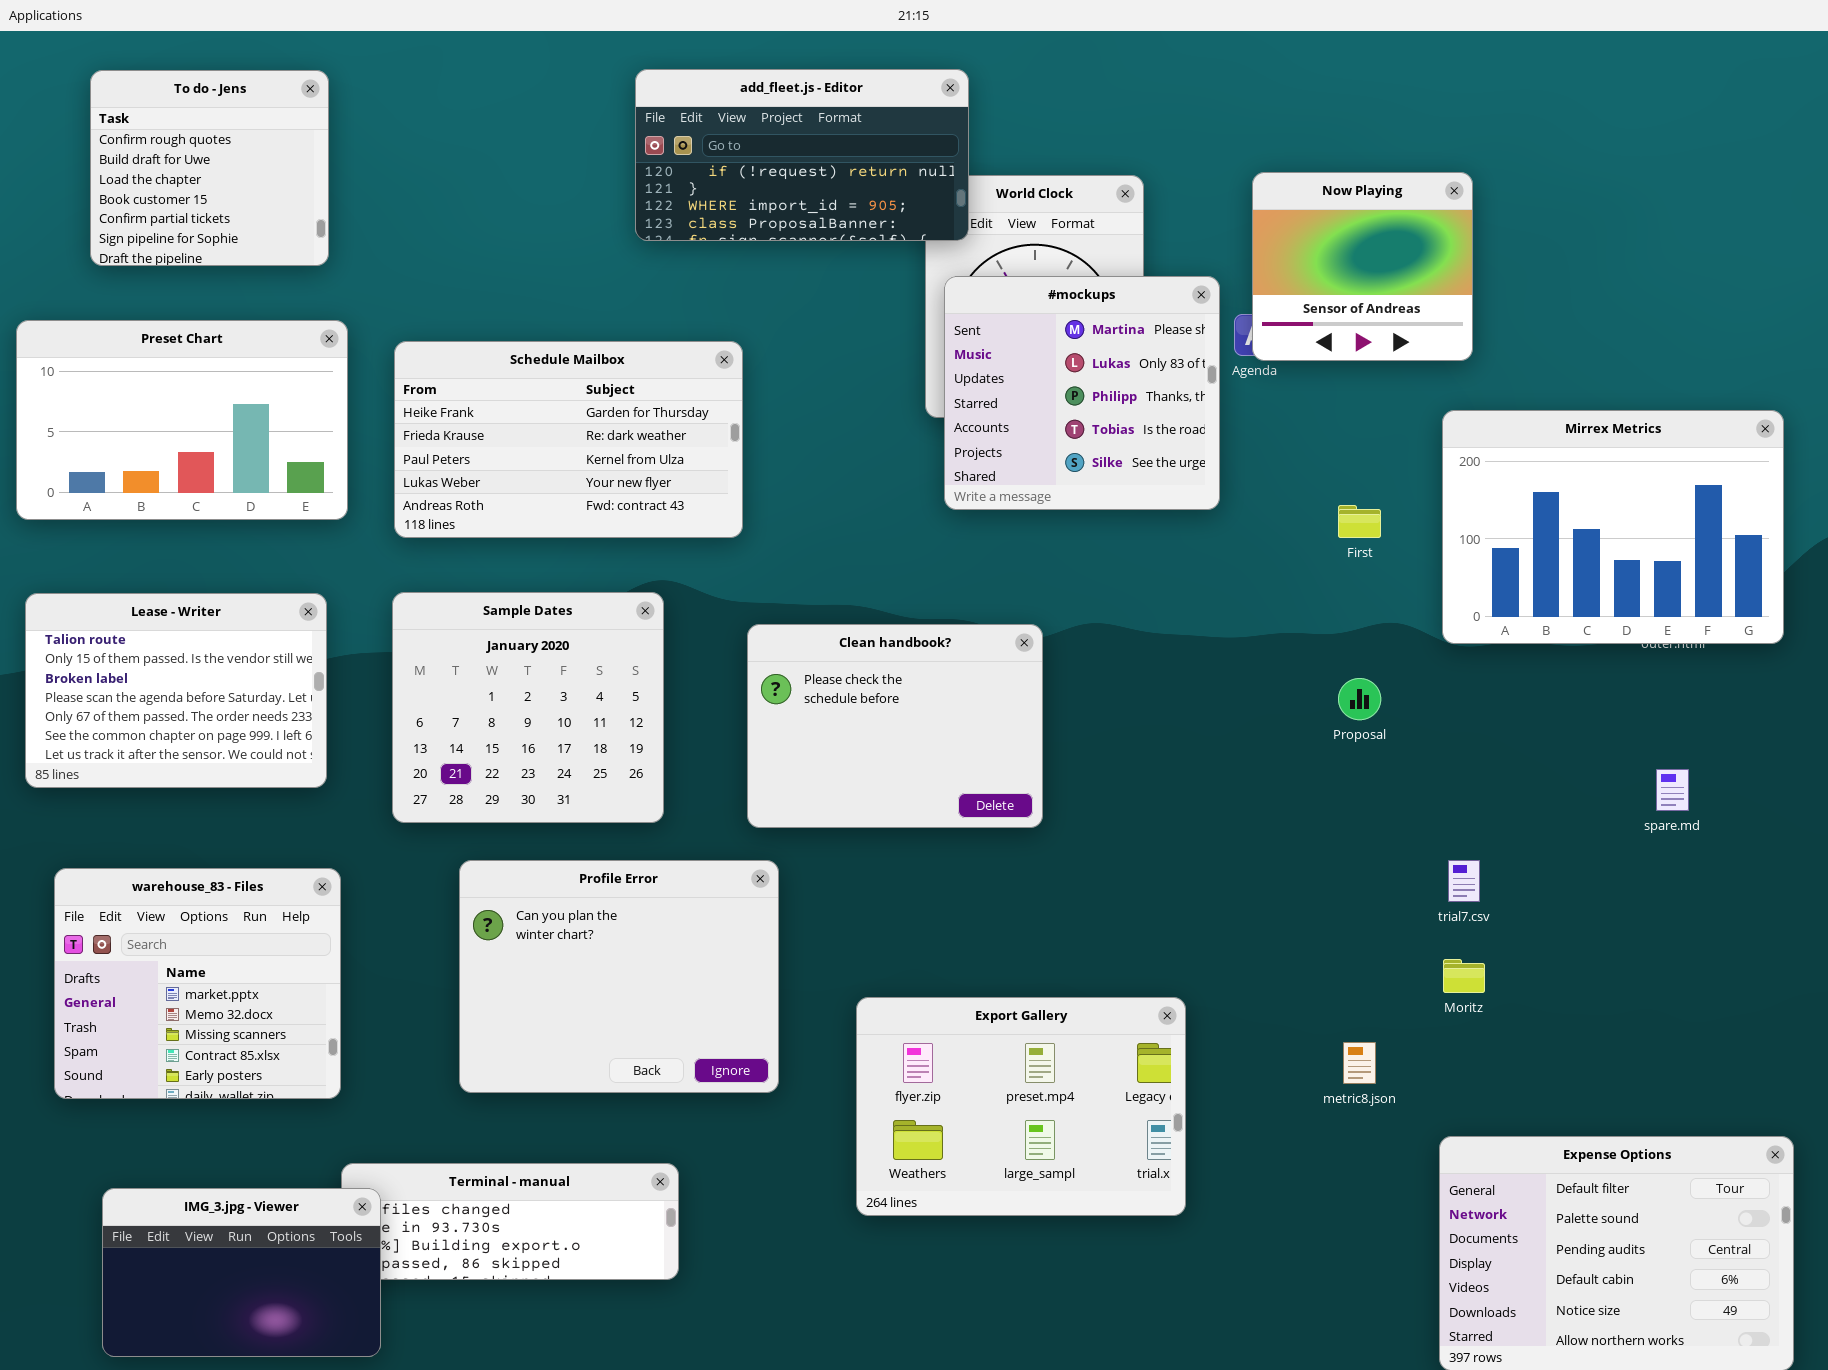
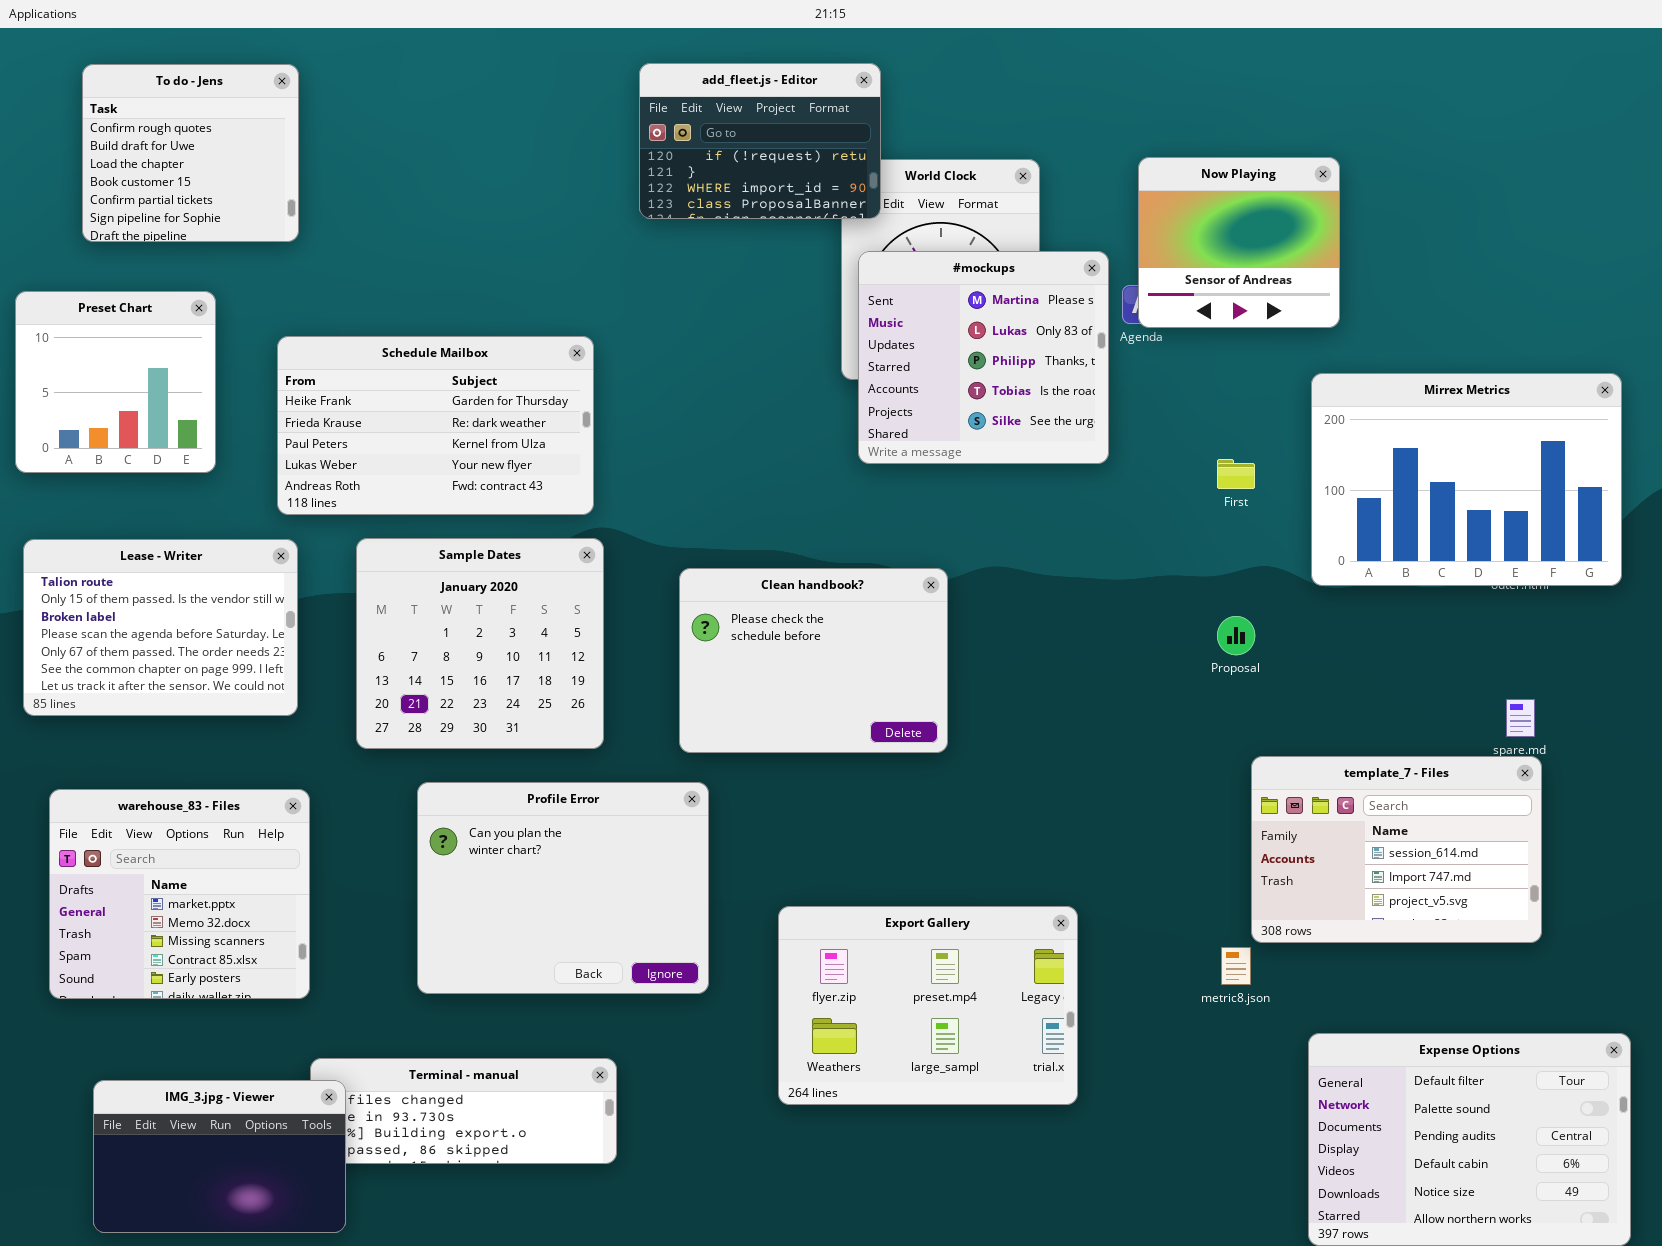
add_fleet.js - Editor: [635,69,969,241] -> [639,63,881,219], resized
Preset Chart: [16,320,348,520] -> [15,291,216,473], resized
Schedule Mailbox: [394,341,743,538] -> [277,336,594,515], moved
template_7 - Files: none -> [1251,756,1542,943], opened

